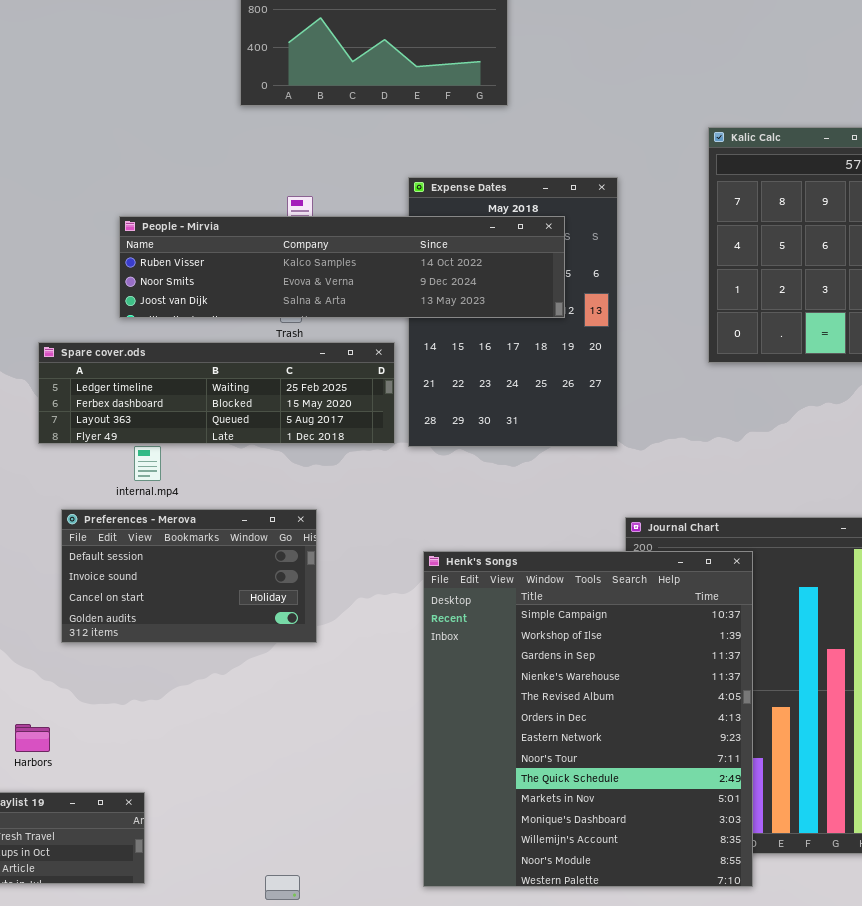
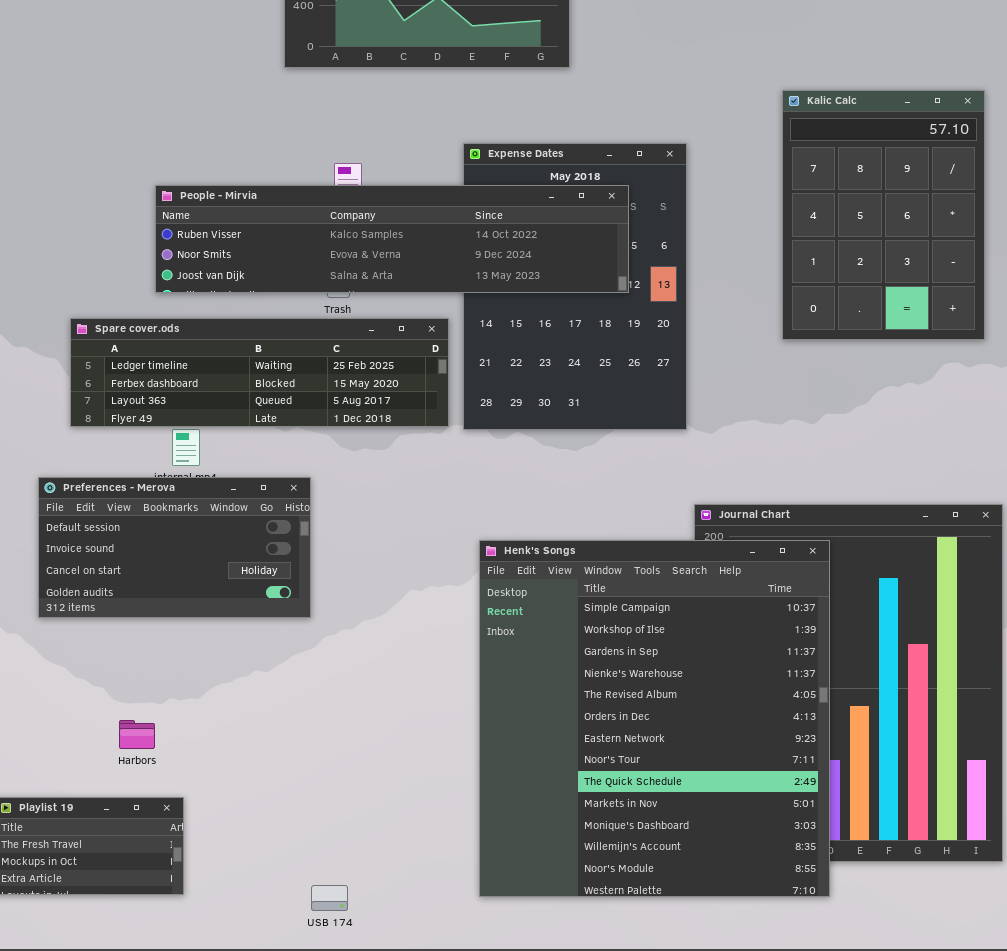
Preferences - Merova: [61,509,317,643] -> [38,477,311,618], moved
Harbors: [15,724,50,752] -> [119,720,155,749], moved

